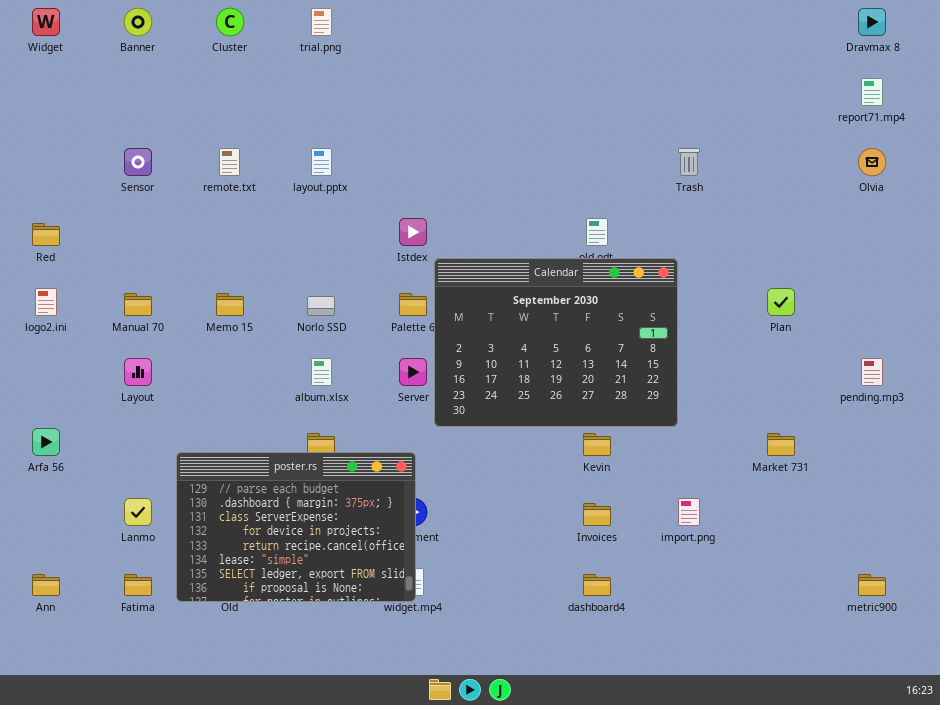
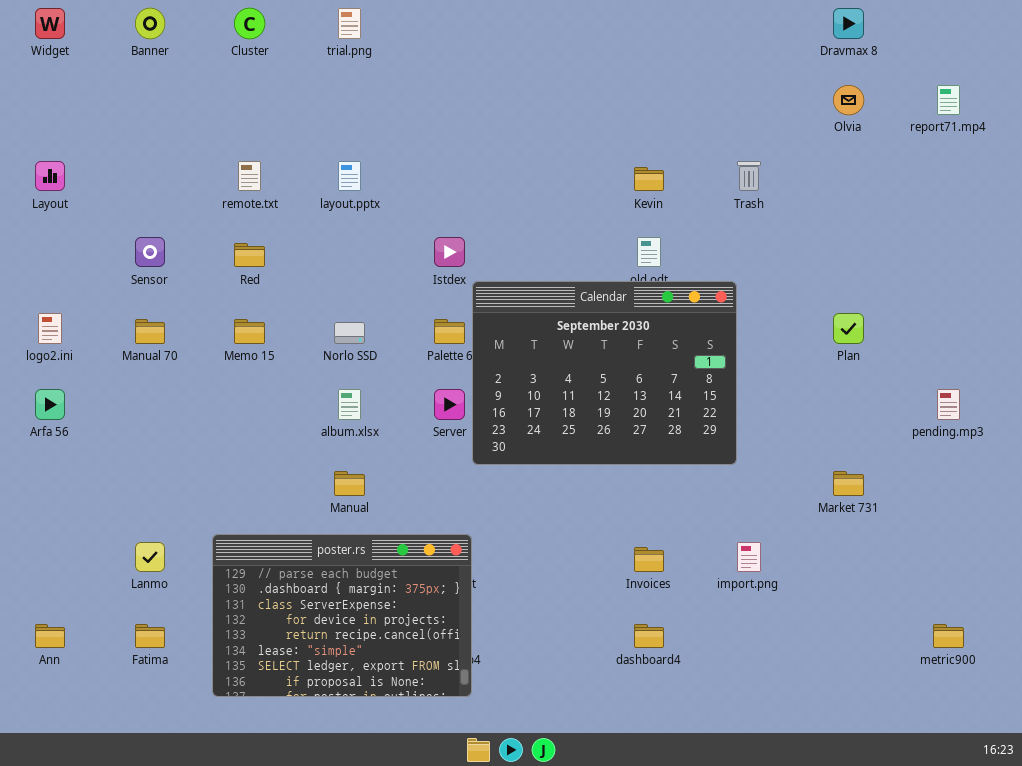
Dravmax 8: [858,8,886,36] -> [833,8,864,39], moved
Sensor: [124,148,152,176] -> [135,237,165,267], moved
Olvia: [858,148,886,176] -> [833,85,864,115], moved
Red: [32,223,60,246] -> [234,243,265,267], moved
Layout: [124,358,152,386] -> [35,161,65,191], moved
Arfa 56: [32,428,60,456] -> [35,389,65,420], moved
Kevin: [583,433,611,456] -> [634,167,664,191], moved
poster.rs: [176,452,416,602] -> [212,534,472,697], moved

